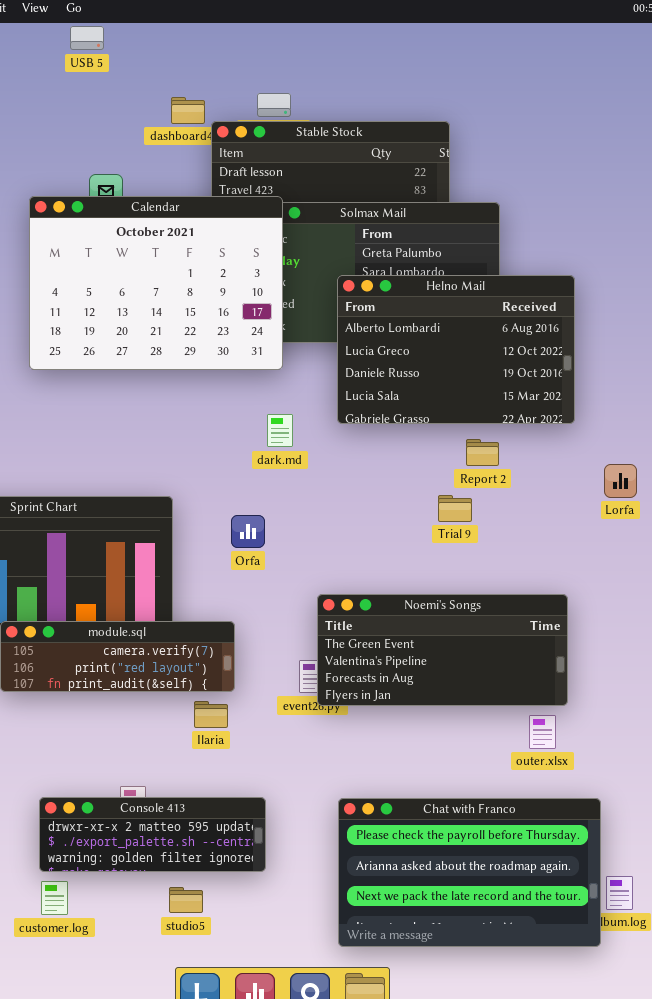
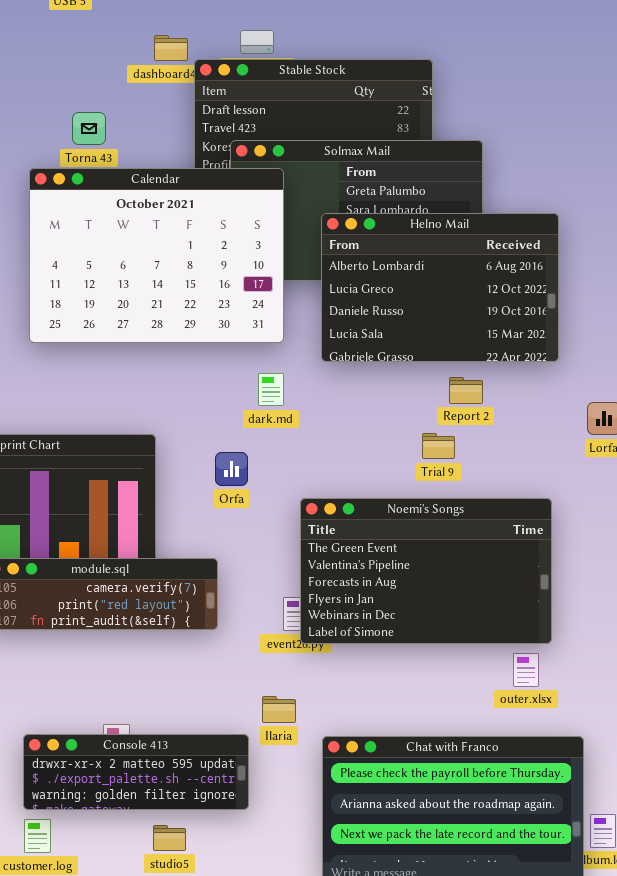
Calendar: [29,196,283,370] -> [29,168,284,343], moved
dark.md: [267,414,293,447] -> [258,373,284,406], moved
Noemi's Songs: [317,594,568,706] -> [300,498,552,644], resized
Ilaria: [194,701,228,728] -> [262,696,296,723], moved

